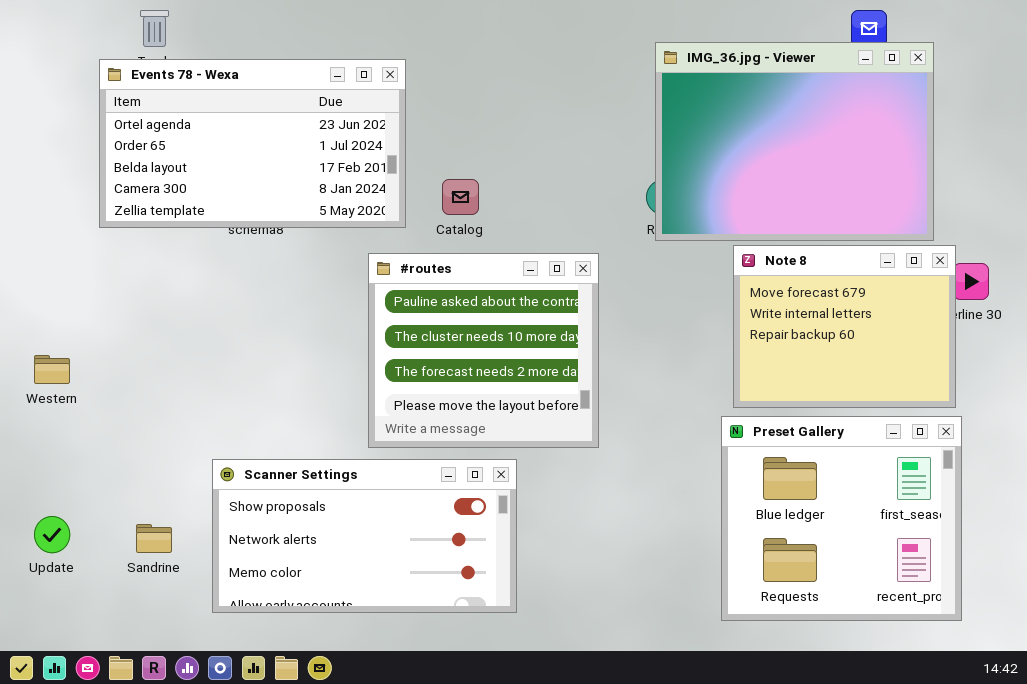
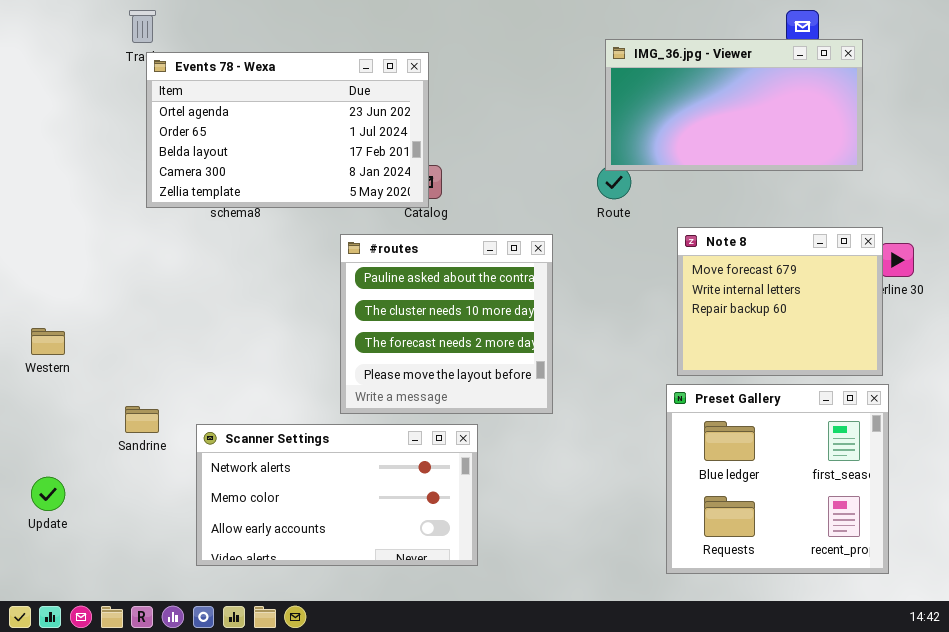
IMG_36.jpg - Viewer: [655,42,934,241] -> [605,39,863,171], resized
Events 78 - Wexa: [99,59,406,228] -> [146,52,429,208], moved
Scanner Settings: [212,459,517,613] -> [196,424,478,566], scrolled down 1 row
Sandrine: [136,524,172,553] -> [125,406,159,433], moved

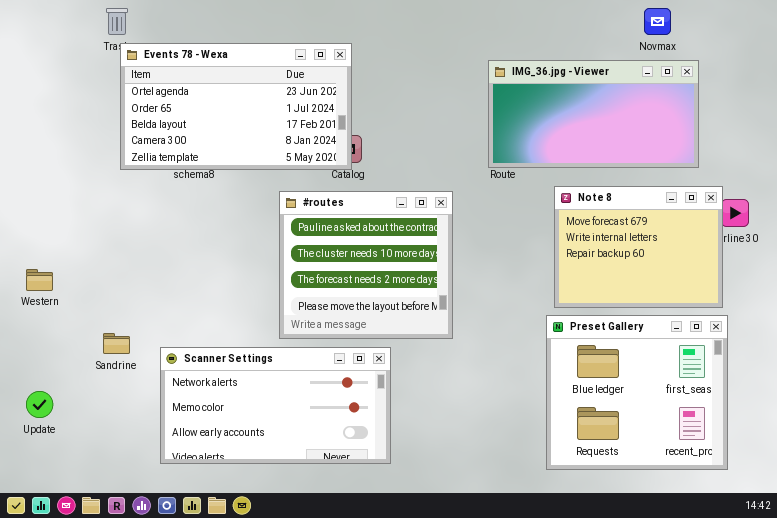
IMG_36.jpg - Viewer: [605,39,863,171] -> [488,60,699,168], moved

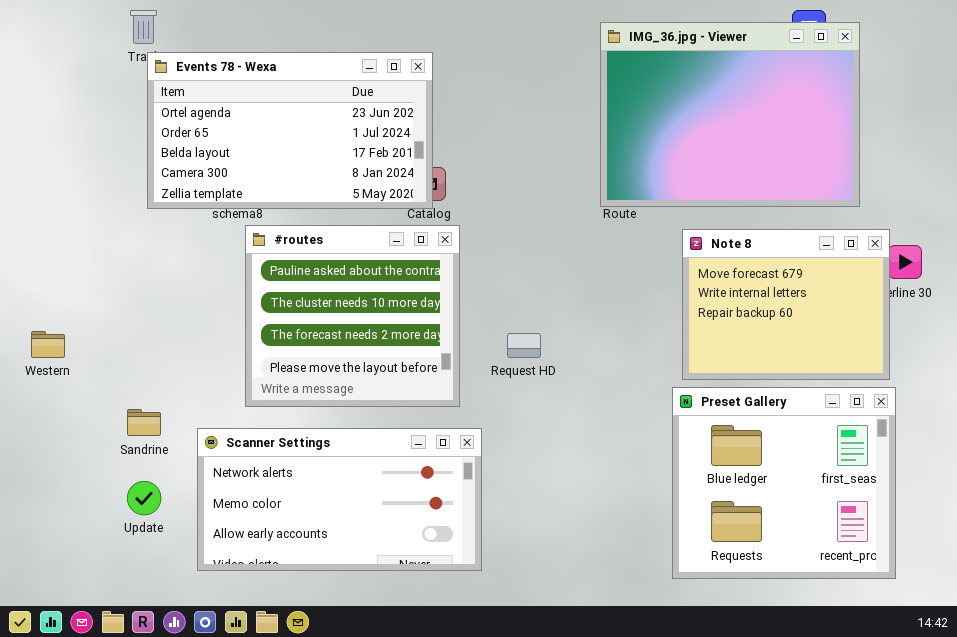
IMG_36.jpg - Viewer: [488,60,699,168] -> [600,22,860,207], resized
#routes: [279,191,453,339] -> [245,225,460,407], moved
Update: [26,391,53,418] -> [127,481,161,515], moved

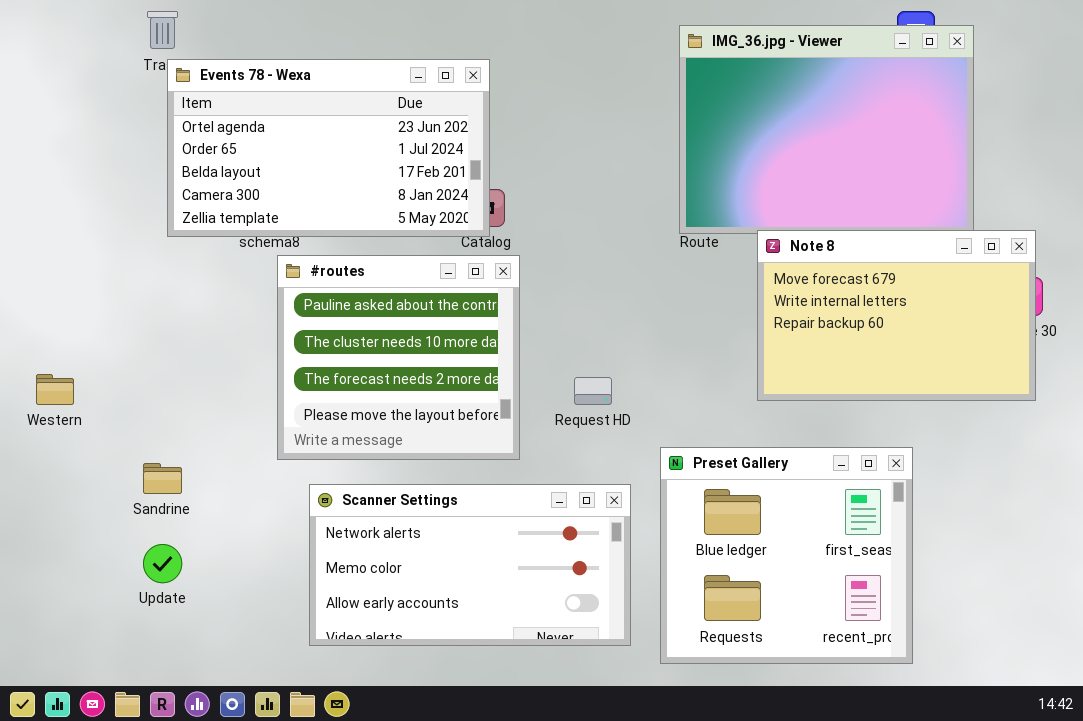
Note 8: [682,229,890,380] -> [757,230,1036,401], moved, resized
Preset Gallery: [672,387,896,579] -> [660,447,913,664], moved
Scanner Settings: [197,428,482,571] -> [309,484,631,646], moved

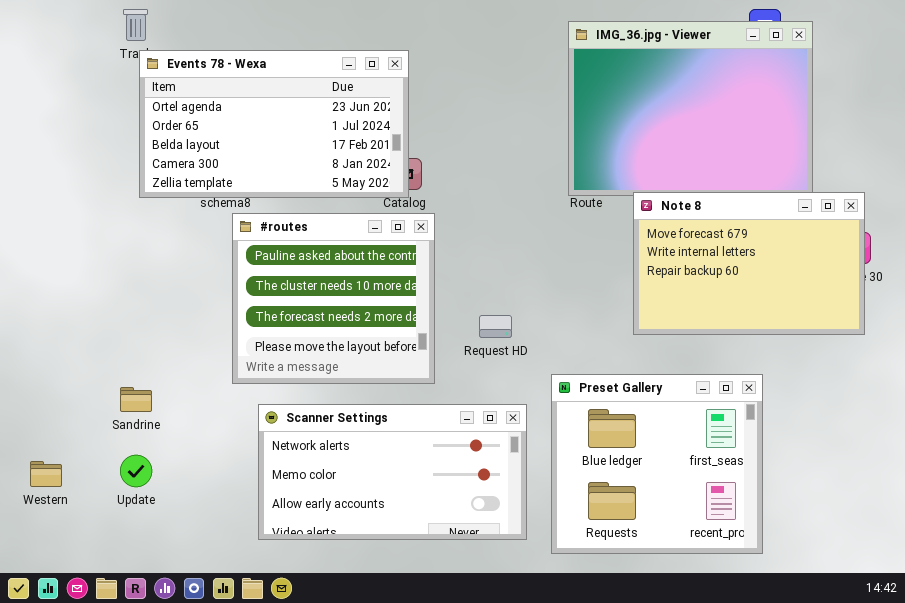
Western: [36,374,74,405] -> [30,461,62,487], moved

